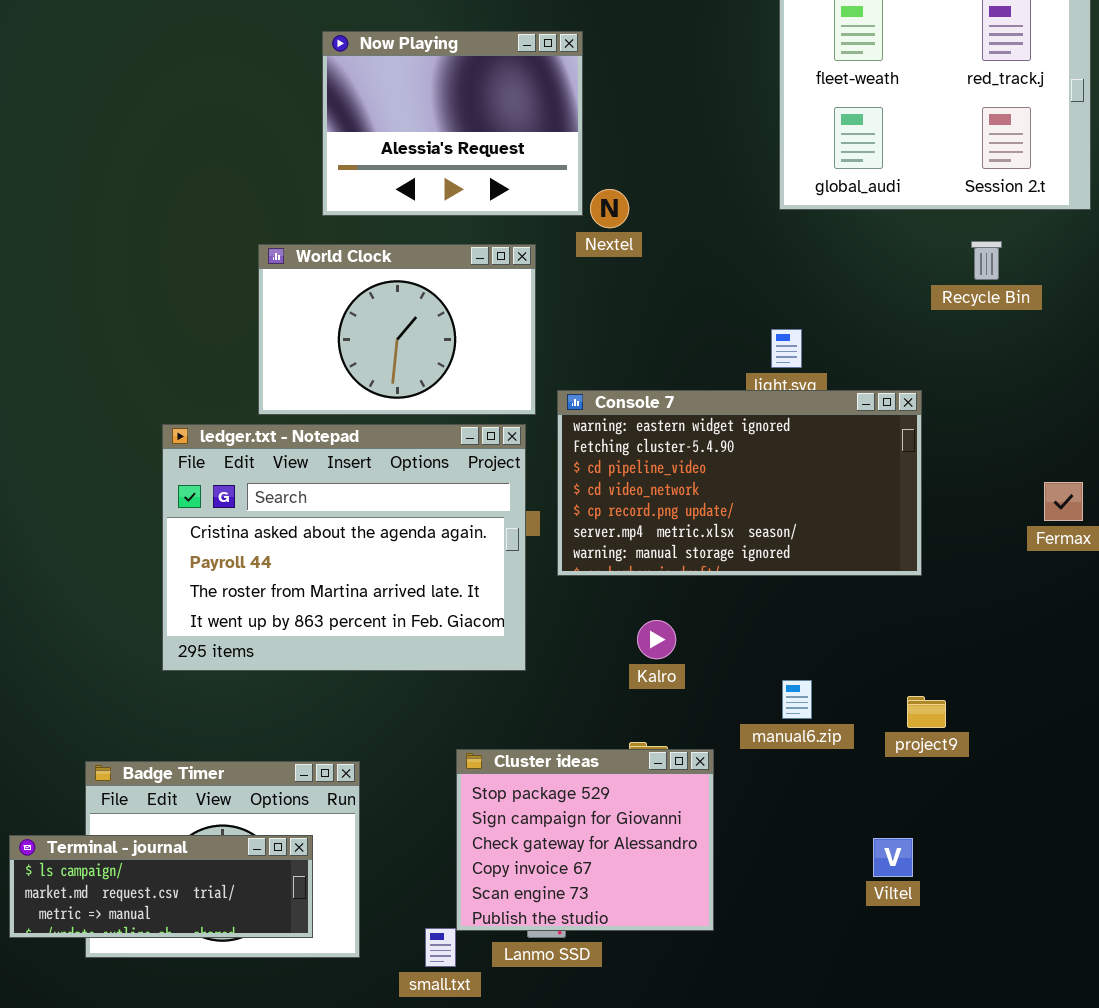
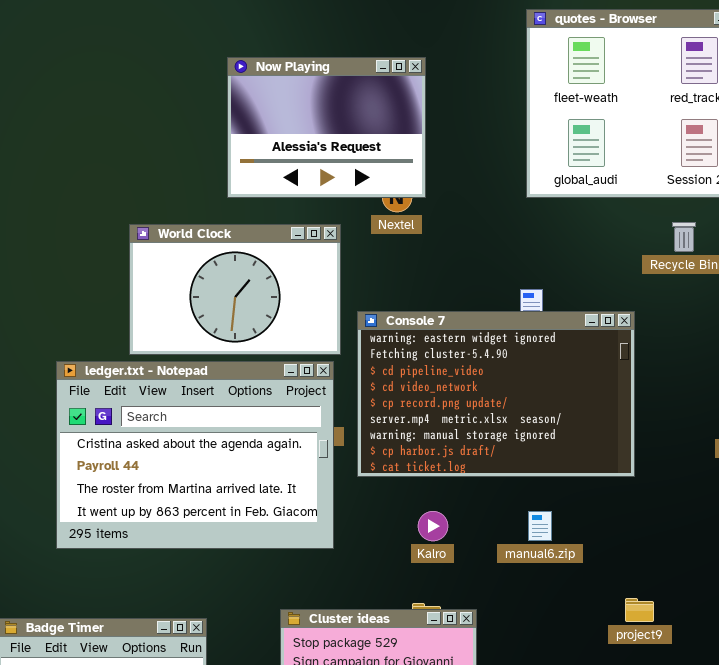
Now Playing: [322,31,583,216] -> [227,57,426,198], moved
Console 7: [557,390,922,576] -> [357,311,635,477], resized
manual6.zip: [782,680,812,719] -> [528,511,552,541], moved
project9: [907,696,946,728] -> [625,598,654,622], moved

